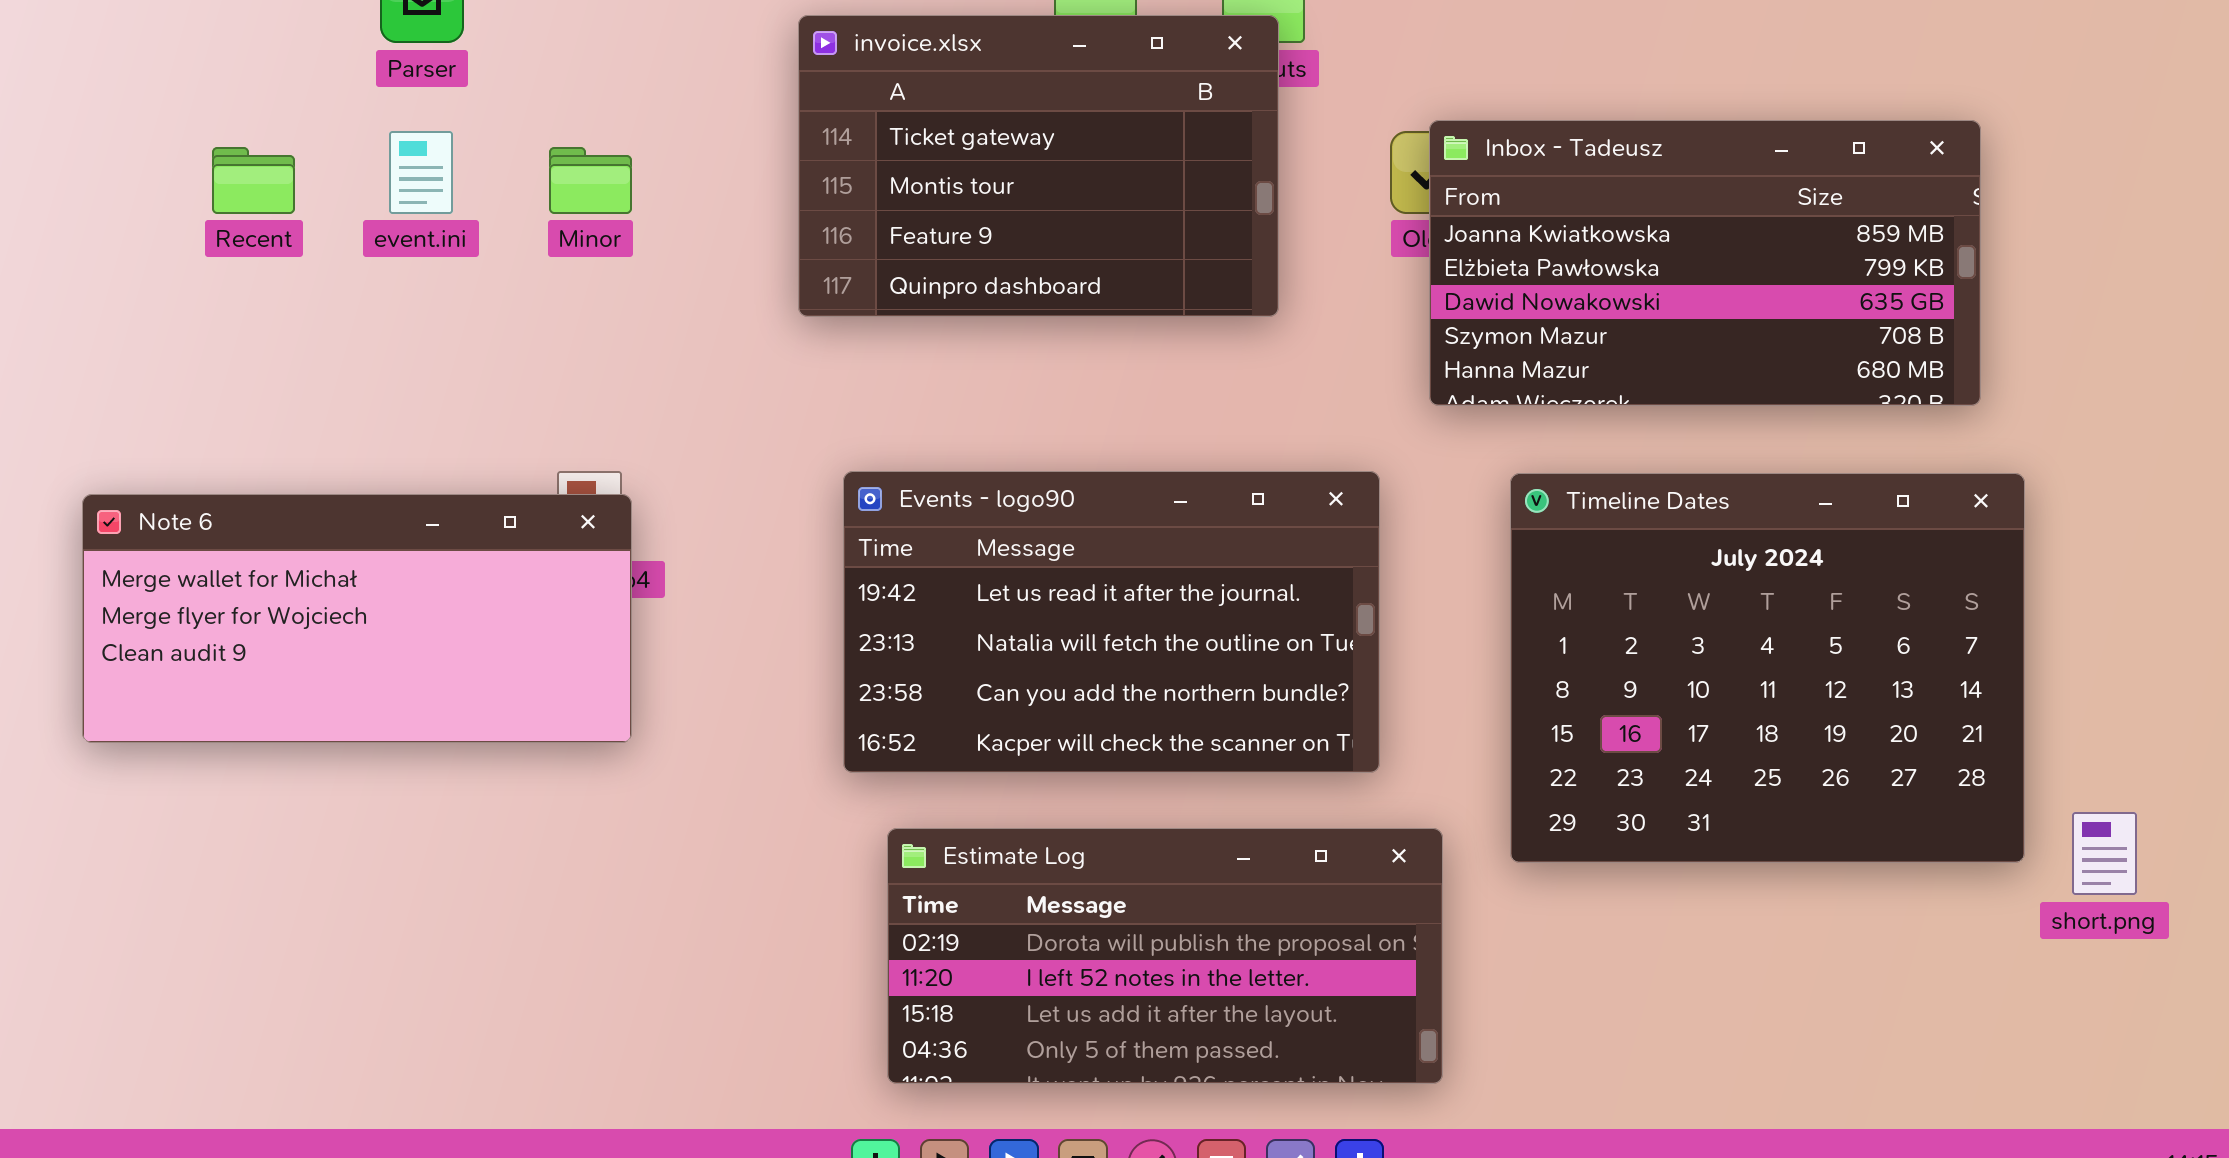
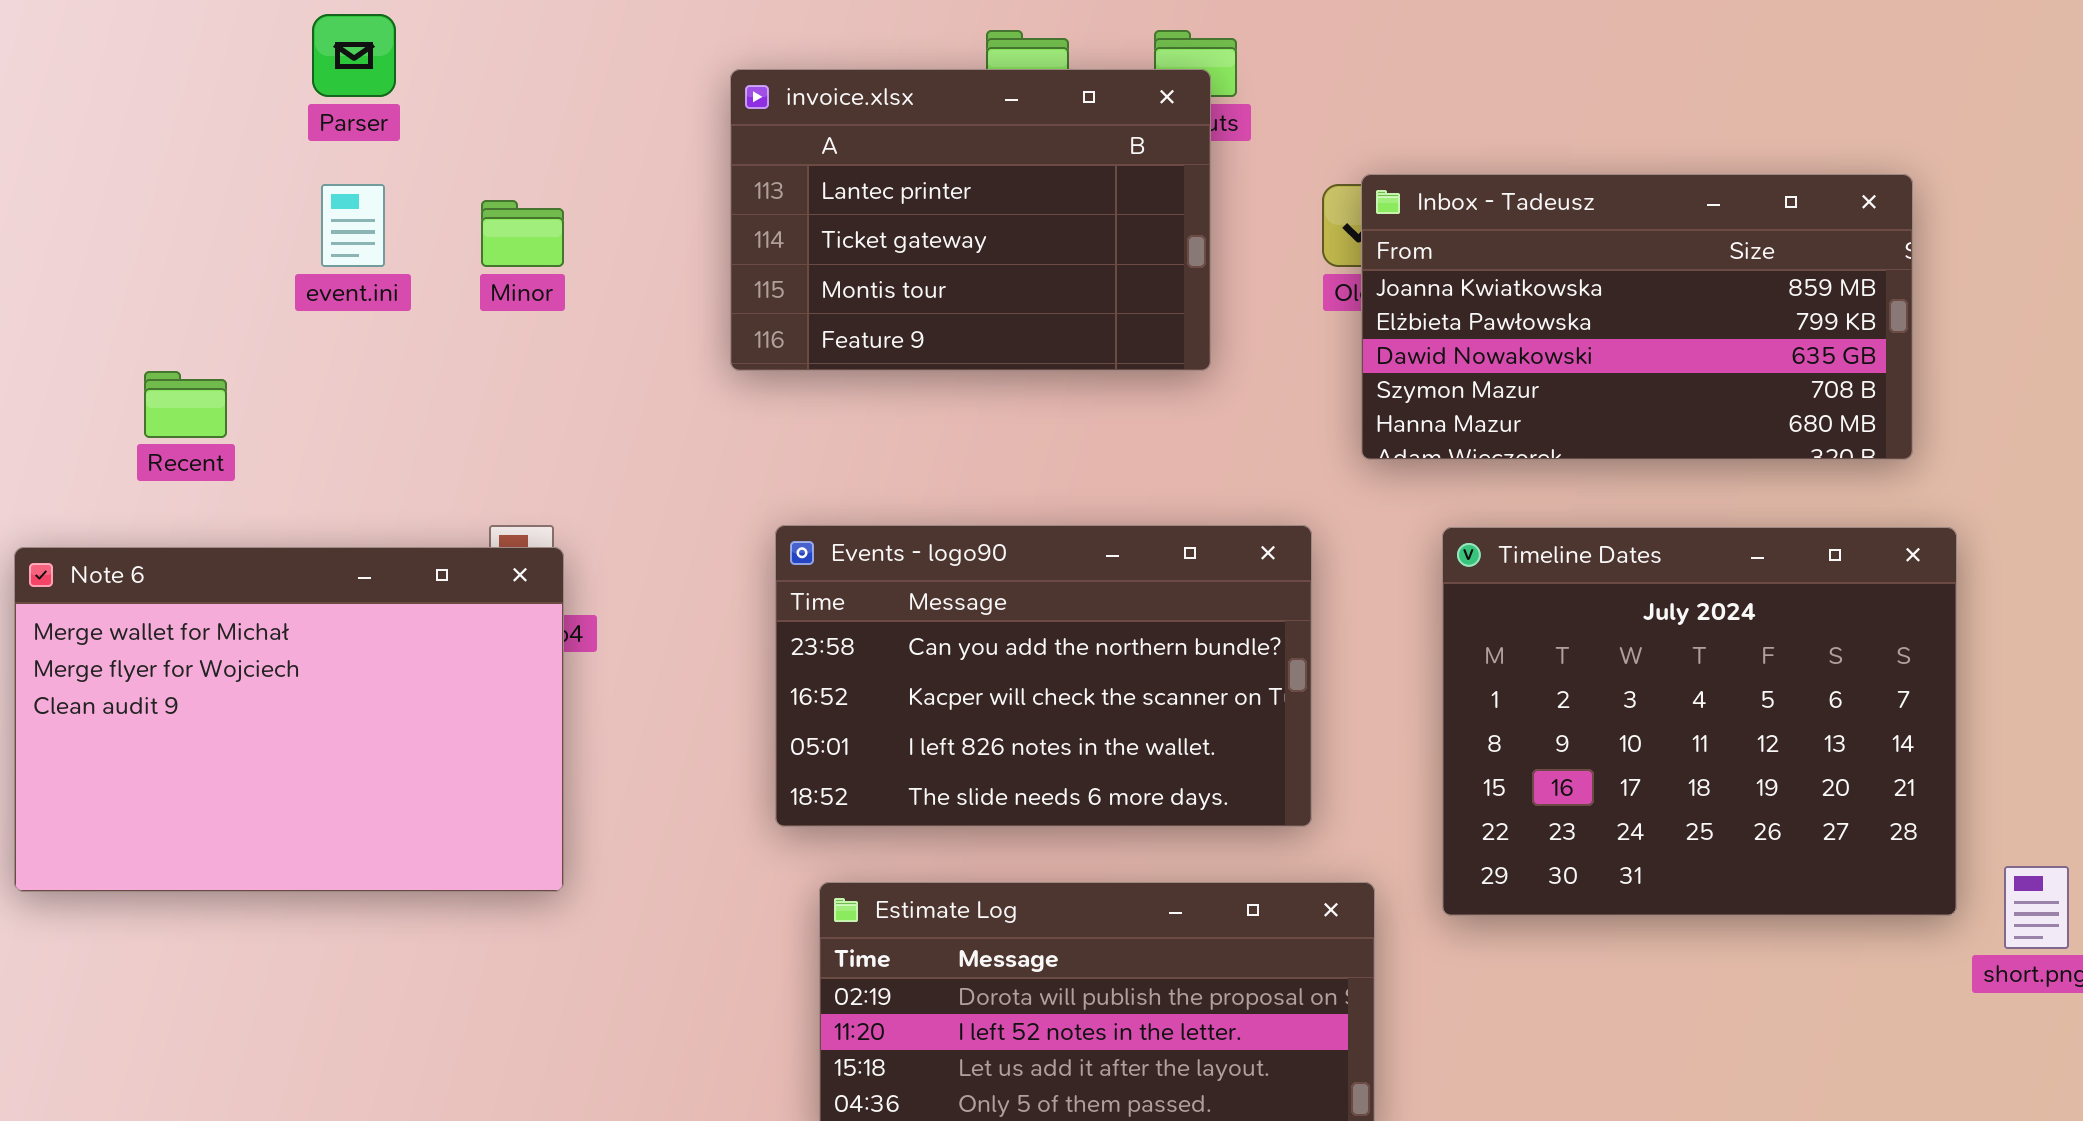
invoice.xlsx: [798,15,1279,317] -> [730,69,1211,371], scrolled up 1 row
Recent: [212,147,295,214] -> [144,371,227,438], moved
Events - logo90: [843,471,1380,773] -> [775,525,1312,827], scrolled down 2 rows
Note 6: [82,494,632,743] -> [14,547,564,892], resized

